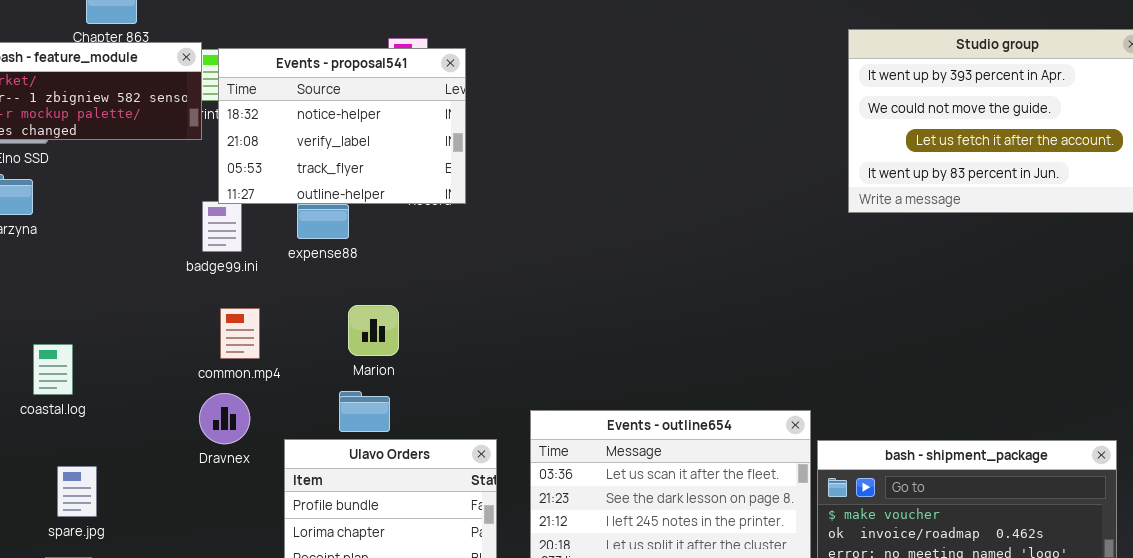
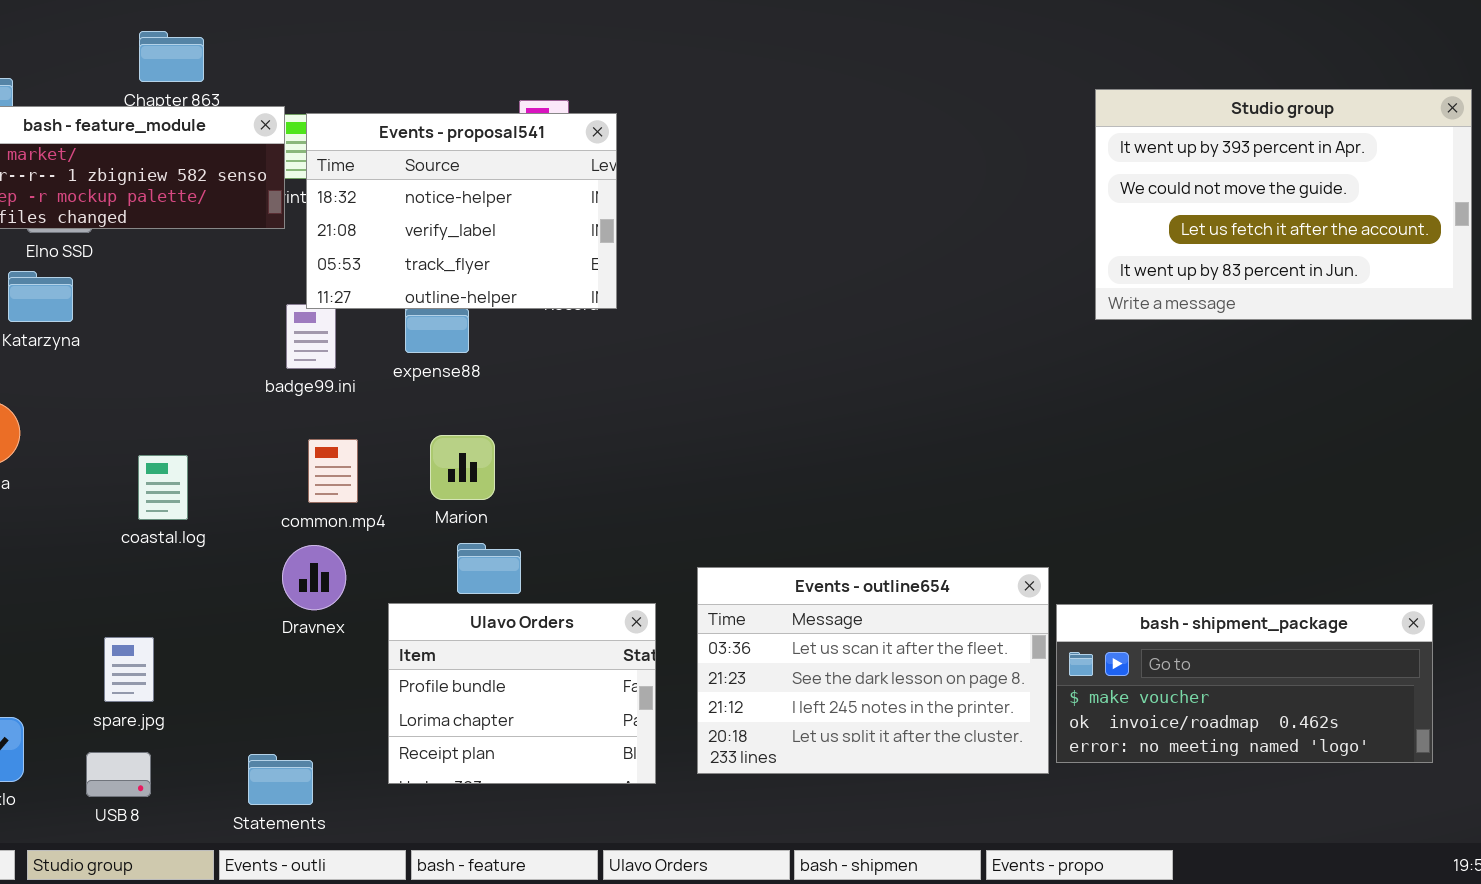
Marion: [348,305,399,356] -> [430,435,495,500], moved
coastal.log: [33,344,73,395] -> [138,455,188,520], moved

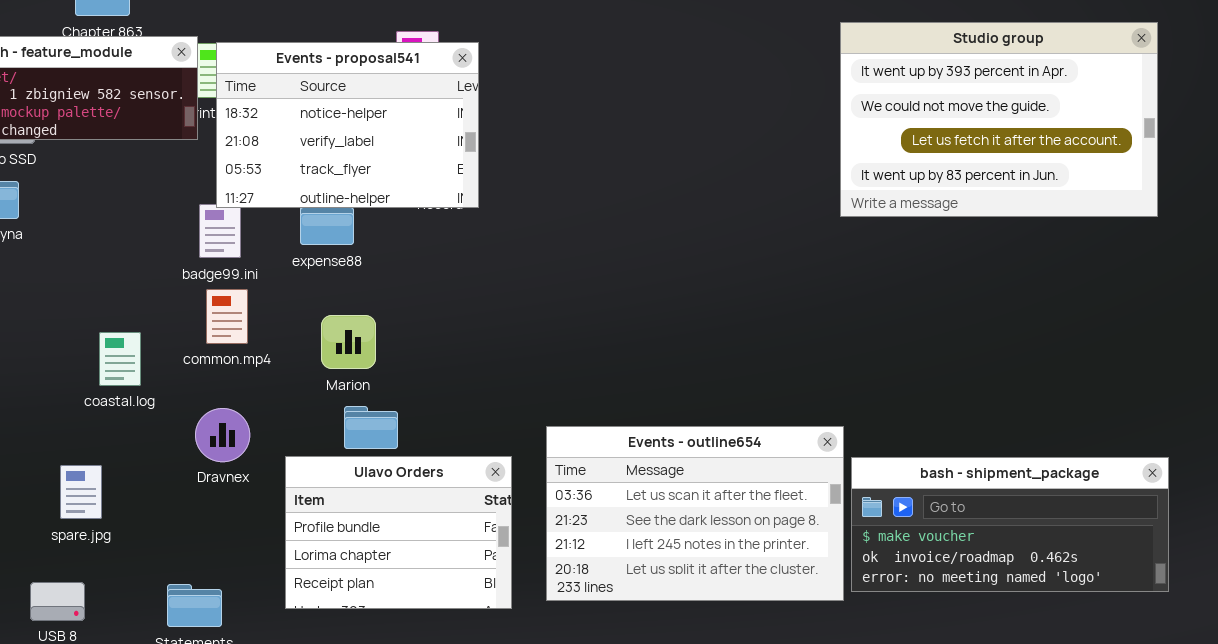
Studio group: [1095,89,1472,320] -> [840,22,1158,217], moved
common.mp4: [308,439,358,503] -> [206,289,248,344], moved
coastal.log: [138,455,188,520] -> [99,332,141,386], moved
spare.jpg: [104,637,154,702] -> [60,465,102,519], moved

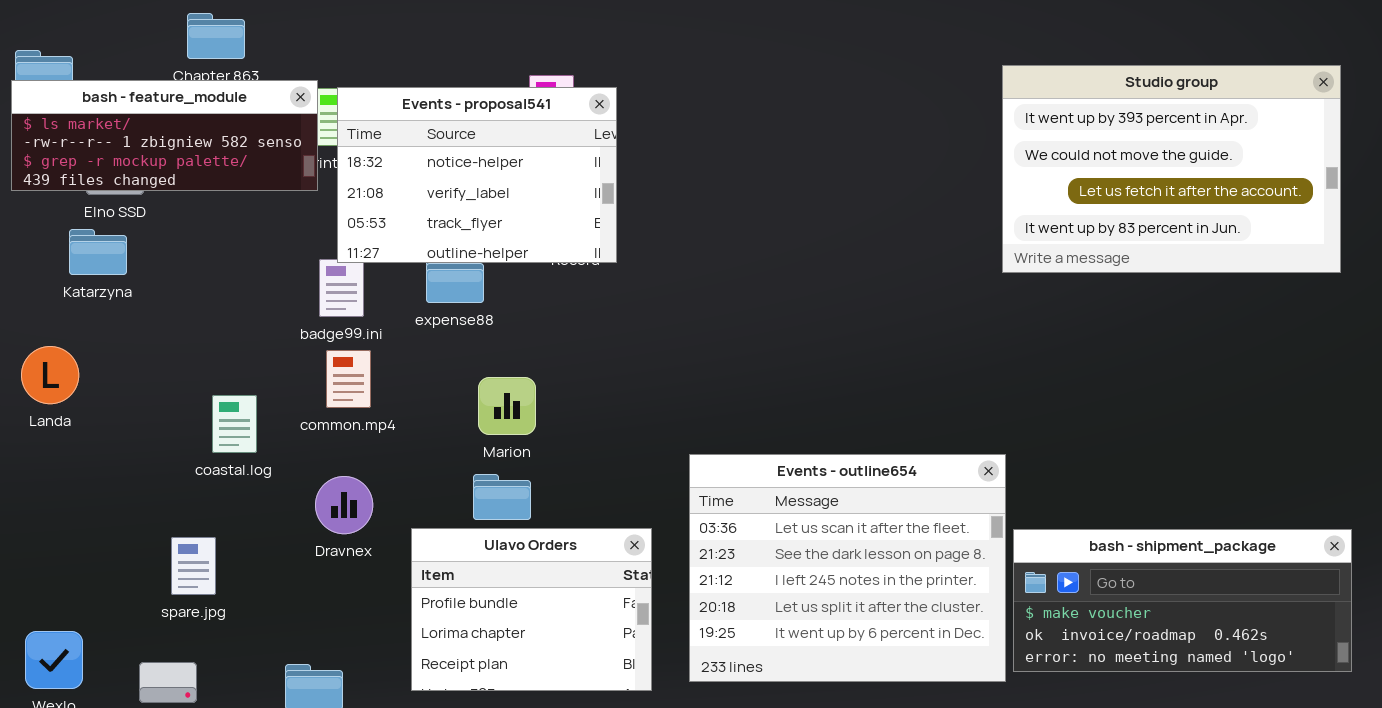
Marion: [321,315,376,369] -> [478,377,536,435], moved
Events - outline654: [546,426,844,601] -> [689,454,1006,682], resized

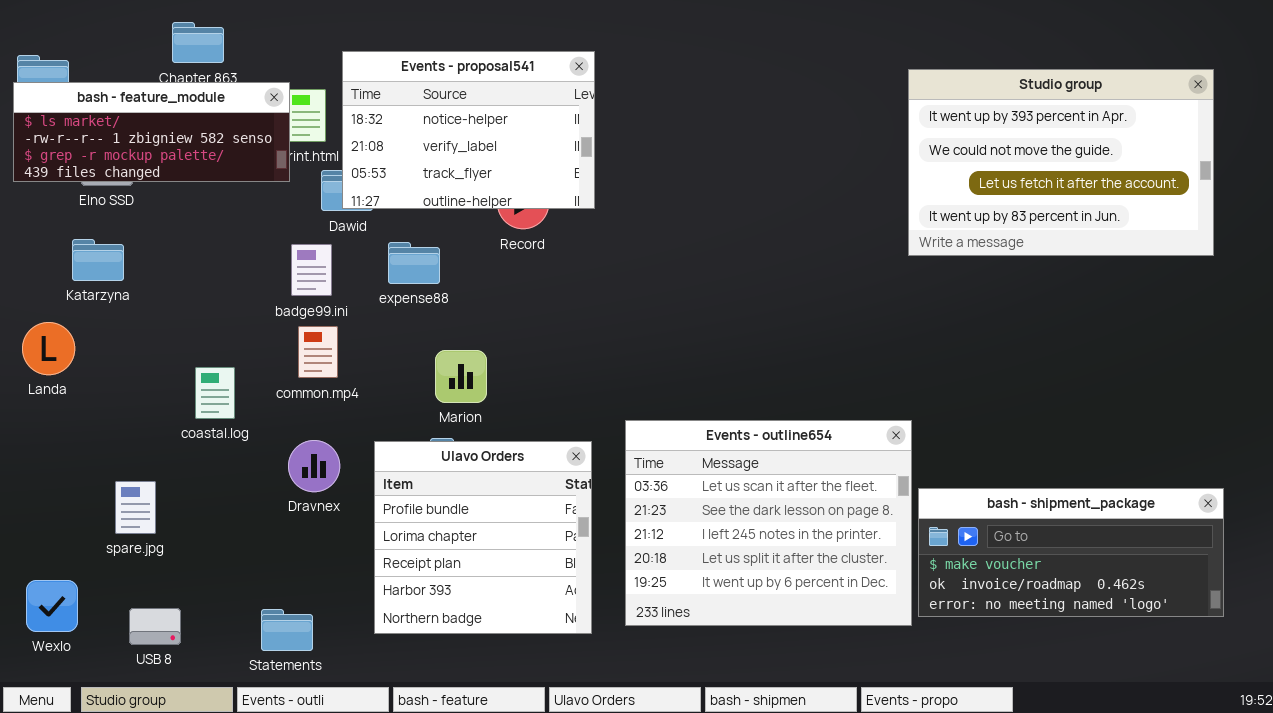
Events - proposal541: [337,87,617,263] -> [342,51,595,209], moved
Katarzyna: [69,229,127,275] -> [72,239,124,281], moved
Ulavo Orders: [411,528,652,691] -> [374,441,592,634], resized
spare.jpg: [171,537,216,595] -> [115,481,156,534], moved

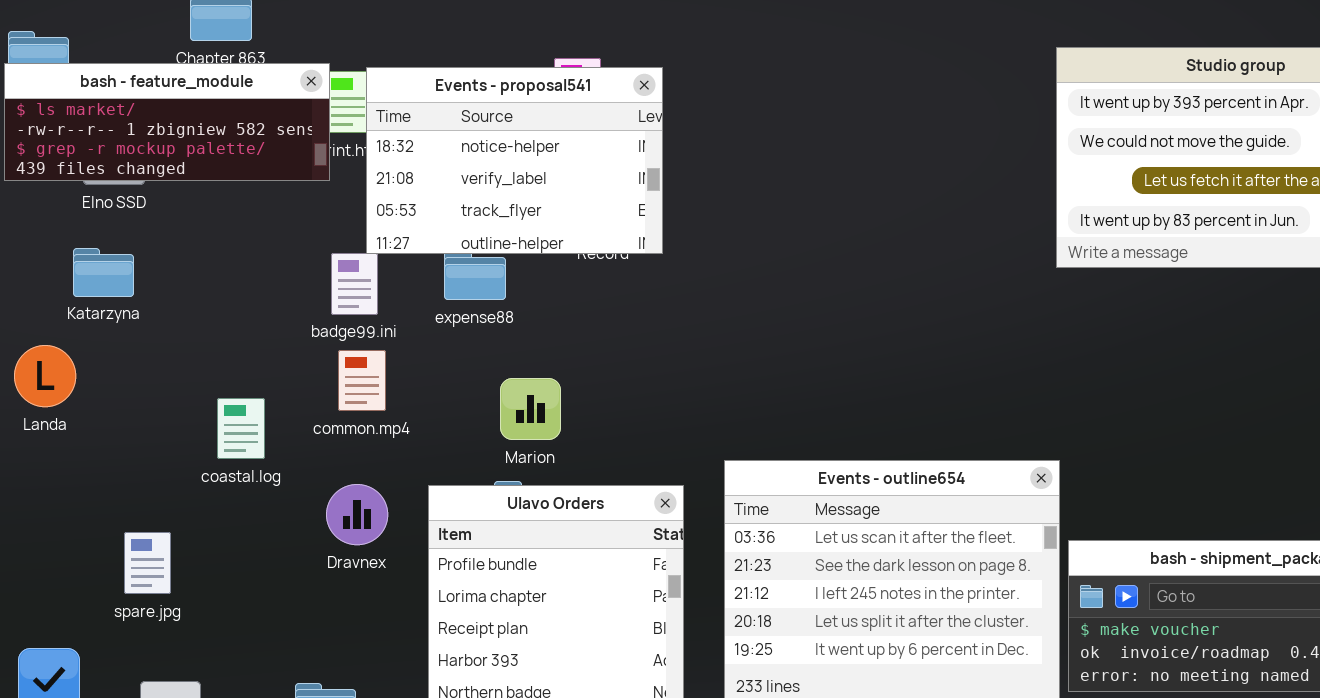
Events - proposal541: [342,51,595,209] -> [366,67,663,254], moved

